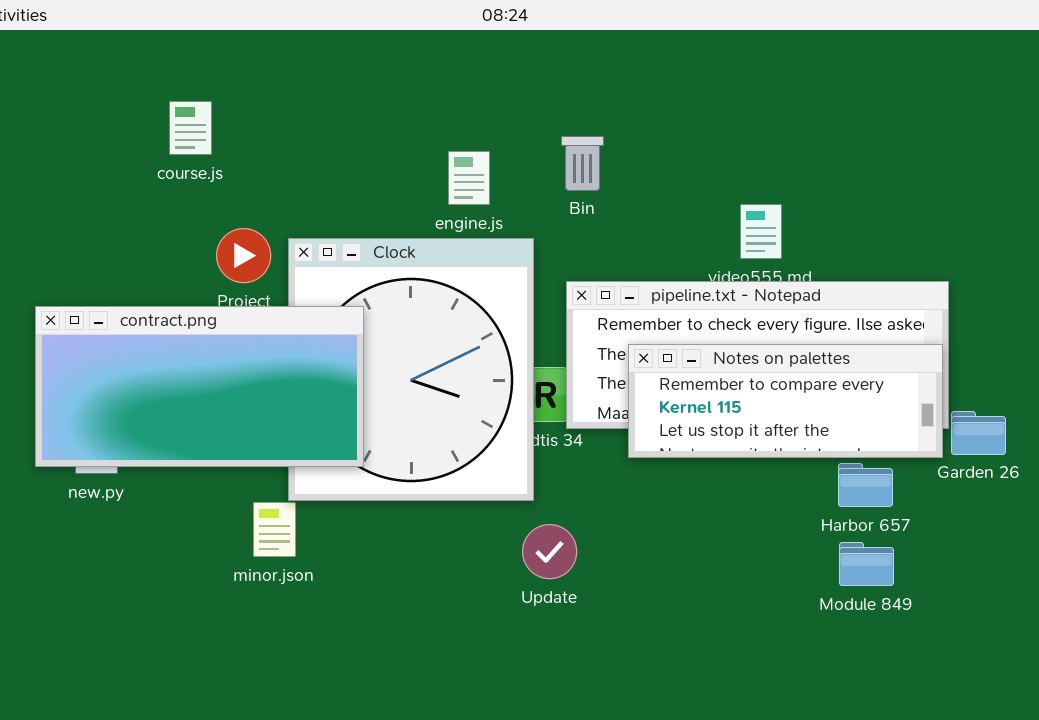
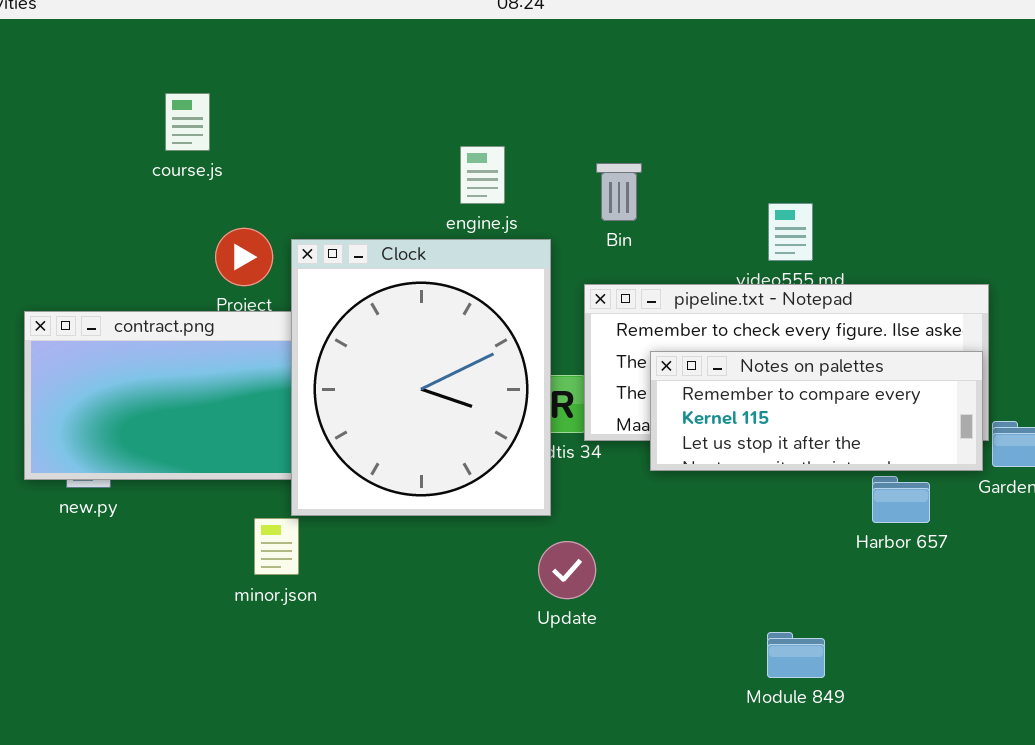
Bin: [561,136,604,191] -> [596,163,642,221], moved
Clock: [288,238,534,501] -> [291,239,551,516], raised
Module 849: [839,542,894,586] -> [767,632,825,678], moved

